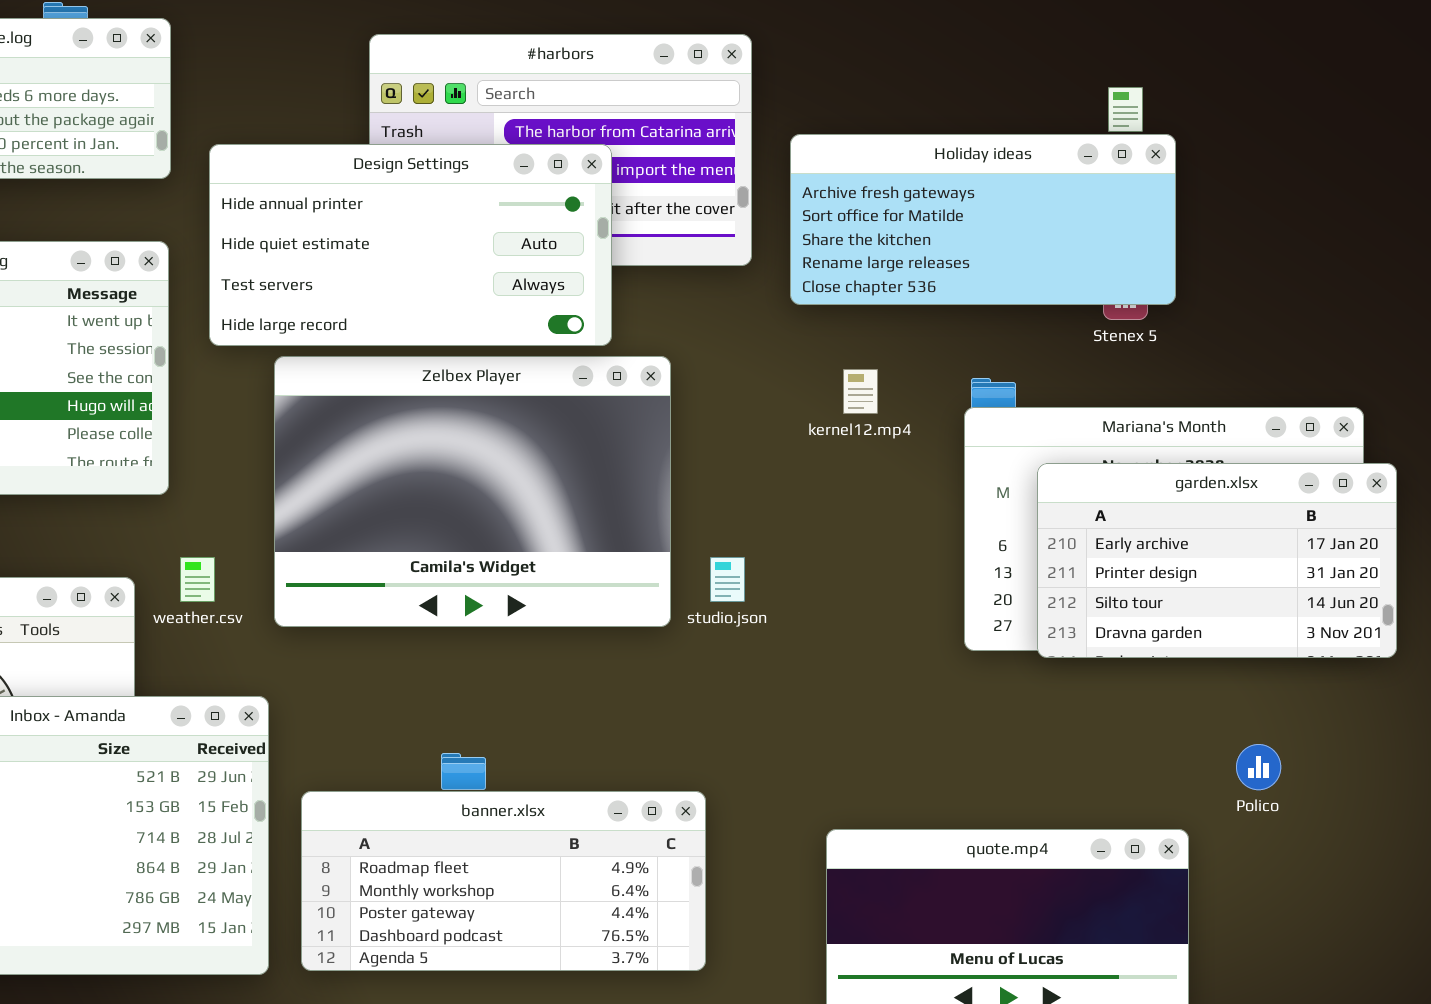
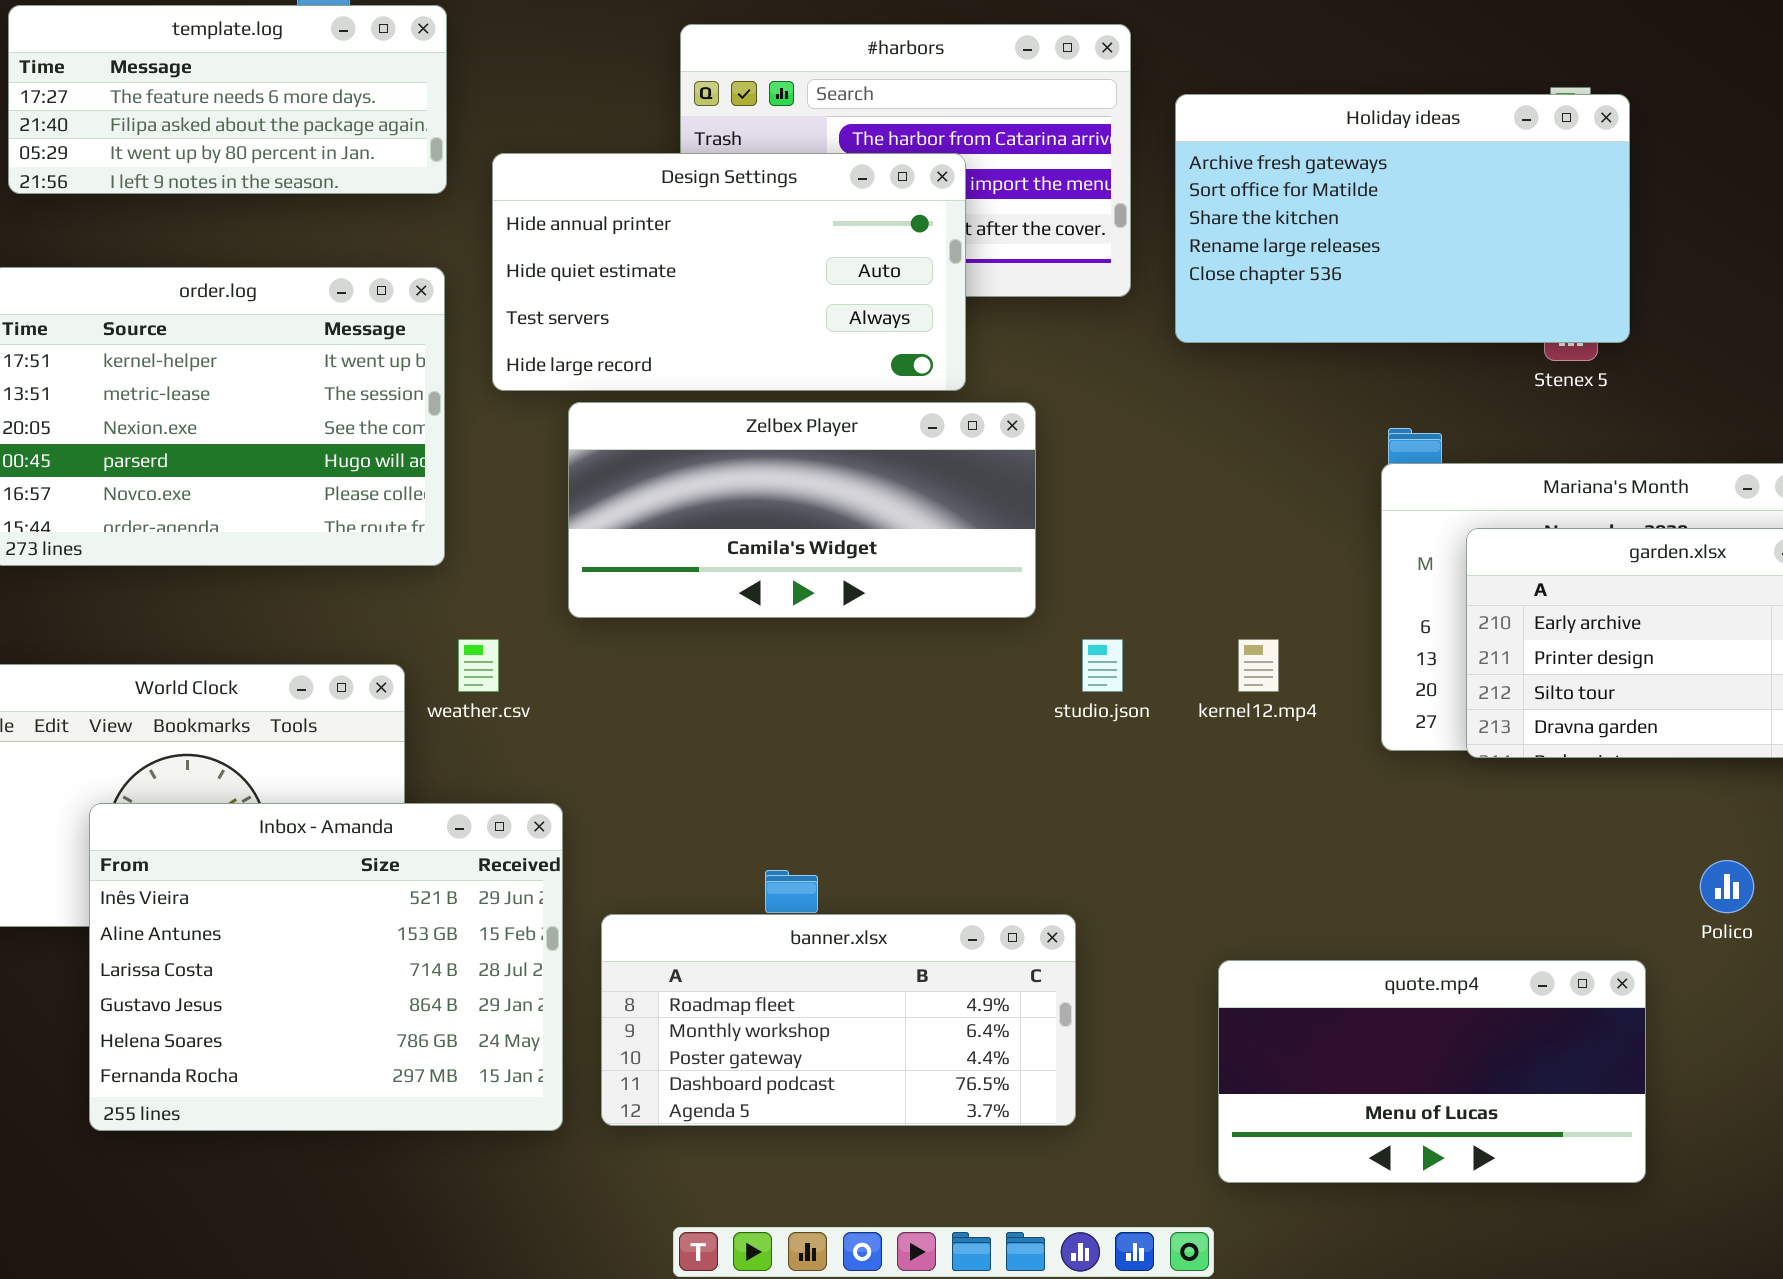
Holiday ideas: [790,134,1176,305] -> [1175,94,1630,343], resized
Zelbex Player: [274,356,671,627] -> [568,402,1036,618], resized
kernel12.mp4: [843,369,878,414] -> [1238,639,1279,692], moved

